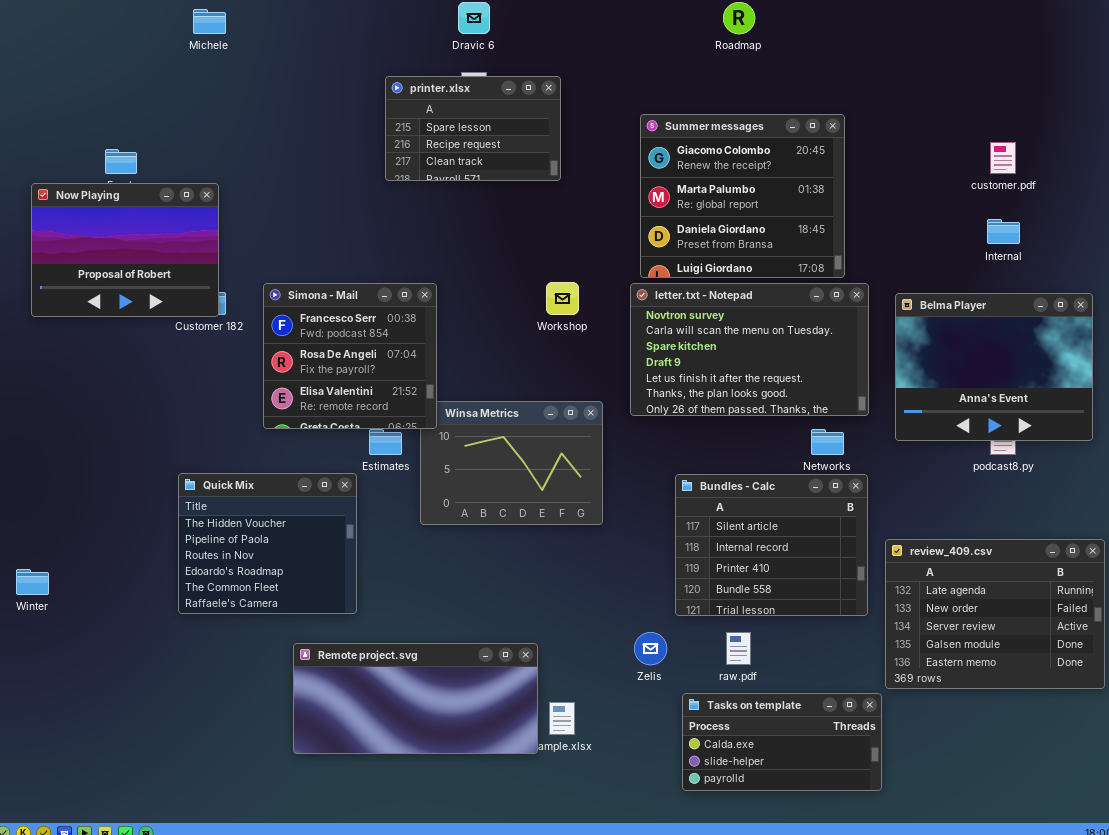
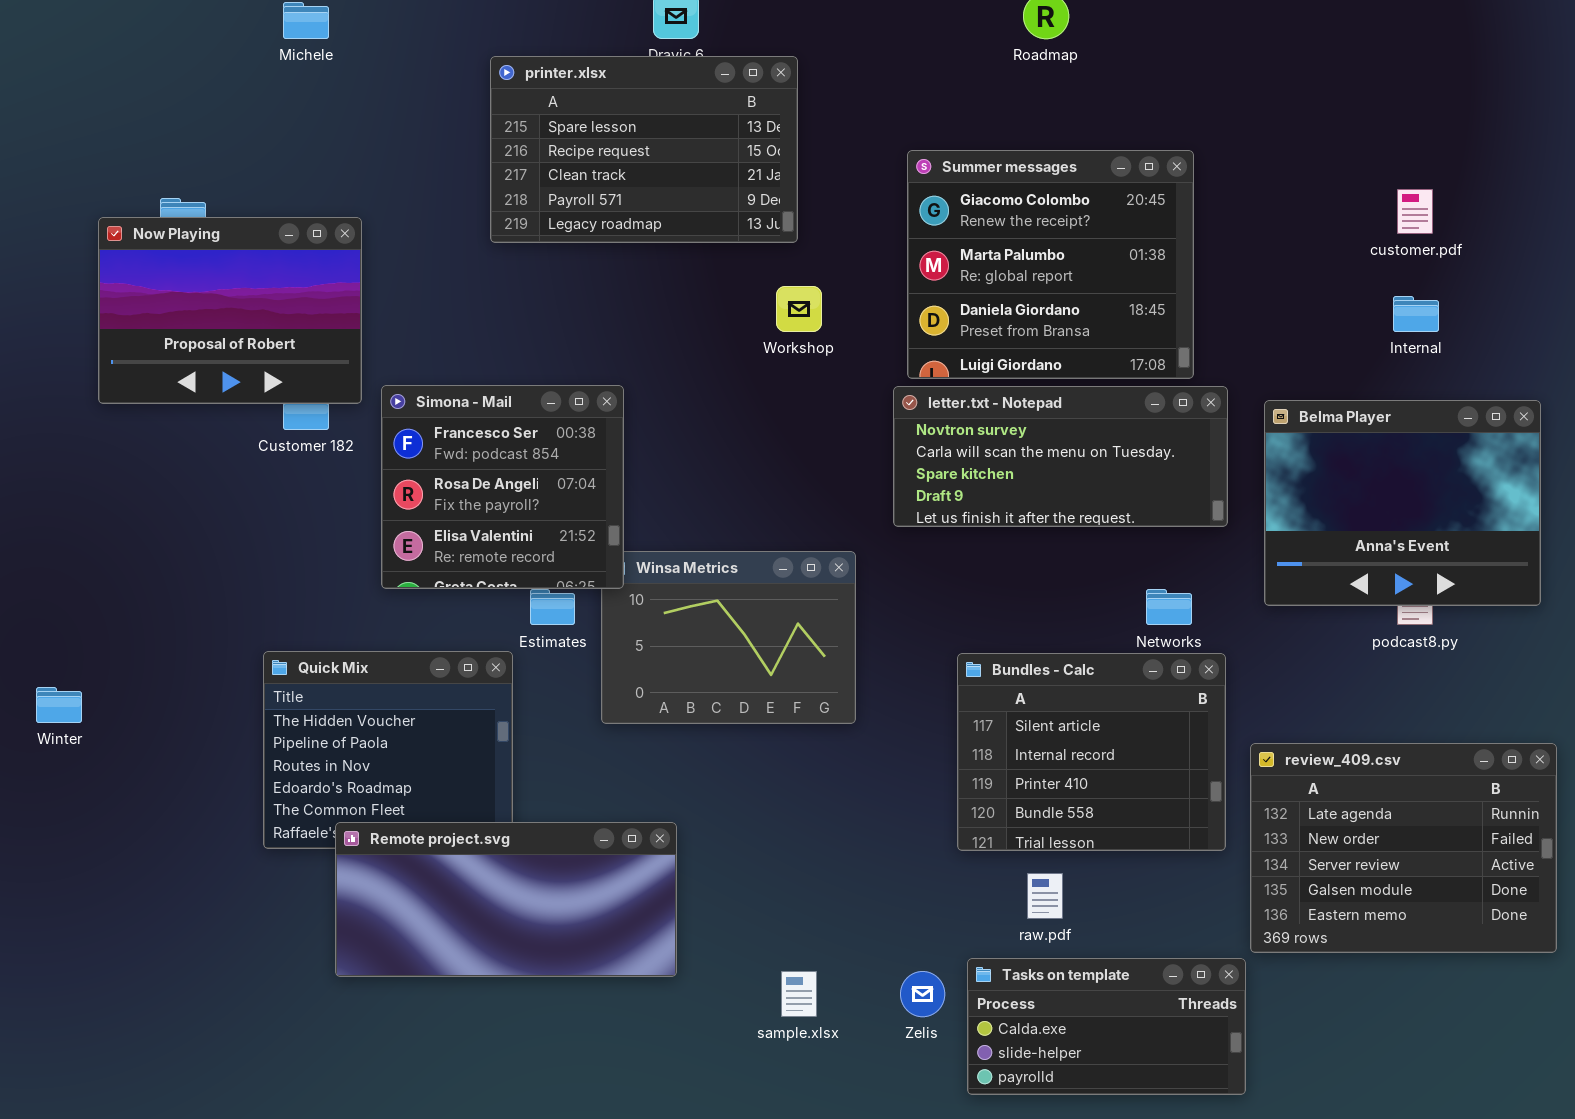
printer.xlsx: [385,76,561,181] -> [490,56,798,243], resized
Now Playing: [31,183,219,317] -> [98,217,362,404], moved
Workshop: [546,282,579,315] -> [776,286,822,332], moved
letter.txt - Notepad: [630,283,869,416] -> [893,386,1228,527], resized
Winter: [16,569,49,595] -> [36,687,82,723], moved
Zelis: [634,632,667,665] -> [900,971,945,1017], moved
Remote project.svg: [293,643,538,754] -> [335,822,677,977], moved

